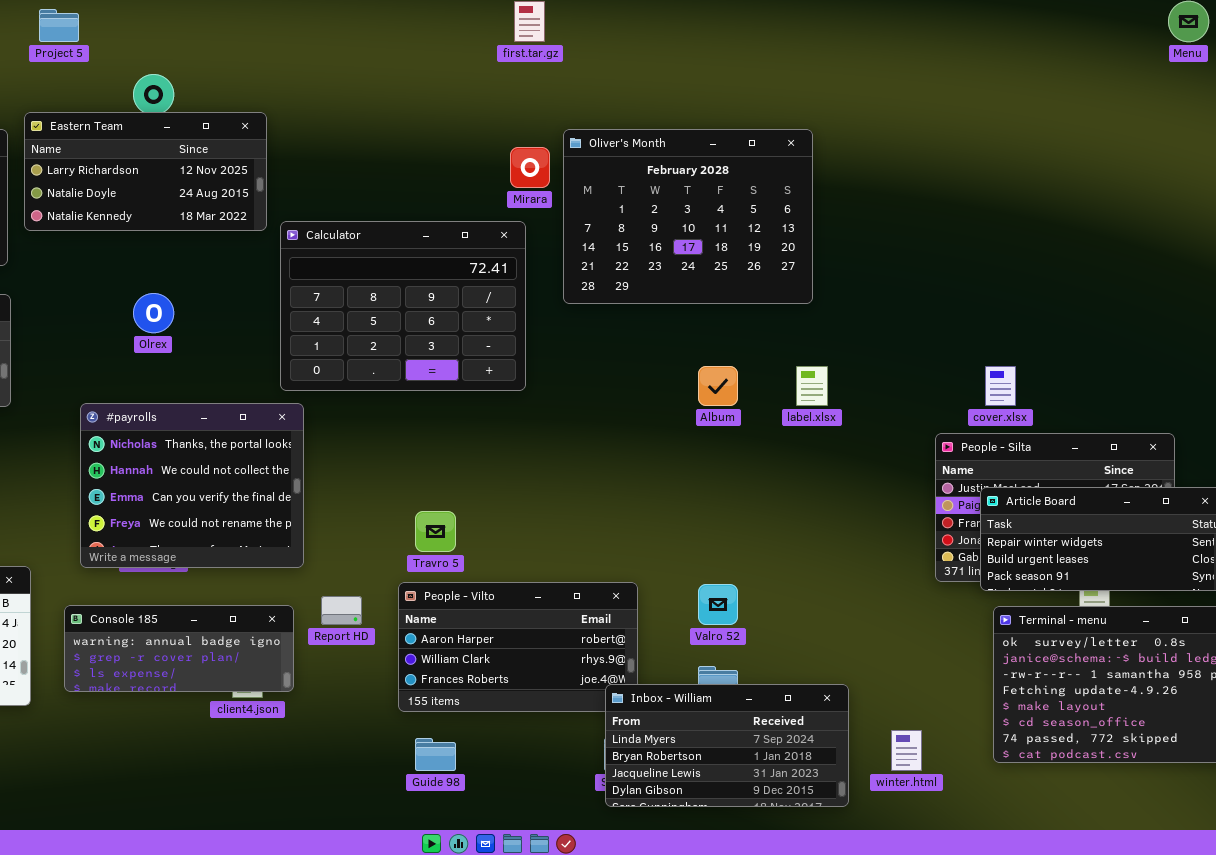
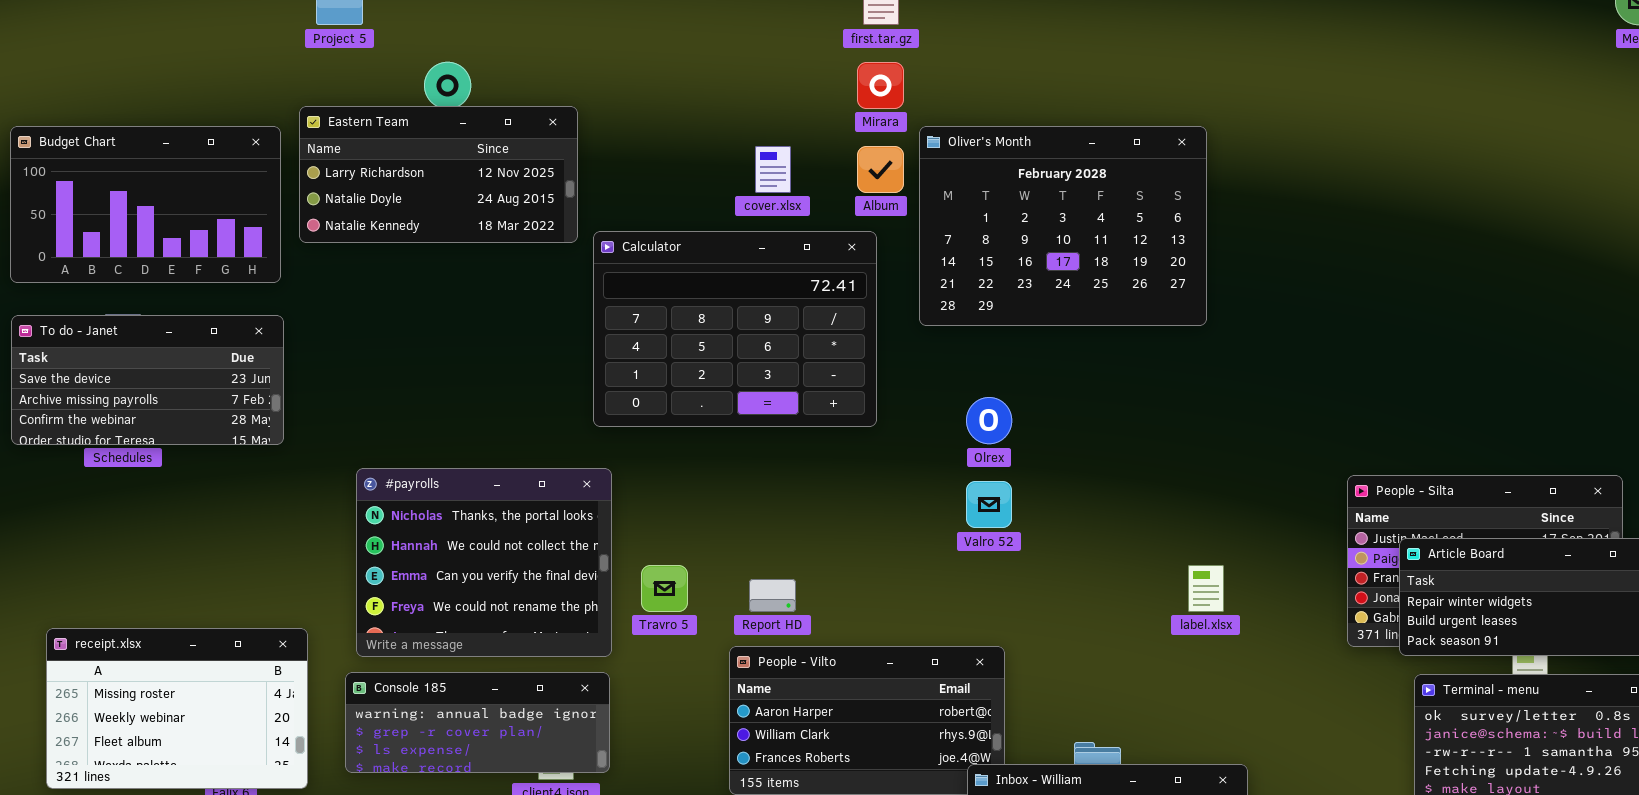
Mirara: [510,147,550,188] -> [857,62,904,109], moved
Olrex: [133,293,174,333] -> [966,397,1012,444], moved
Album: [698,366,738,406] -> [857,146,904,193], moved
label.xlsx: [796,366,828,406] -> [1188,565,1224,612], moved
cover.xlsx: [985,366,1016,406] -> [755,146,791,193], moved
#payrolls: [80,403,304,568] -> [356,468,612,657], moved
Travro 5: [415,511,456,552] -> [641,565,688,612], moved
Valro 52: [698,584,738,625] -> [966,481,1012,528], moved
Report HD: [321,596,362,625] -> [749,579,796,612], moved

